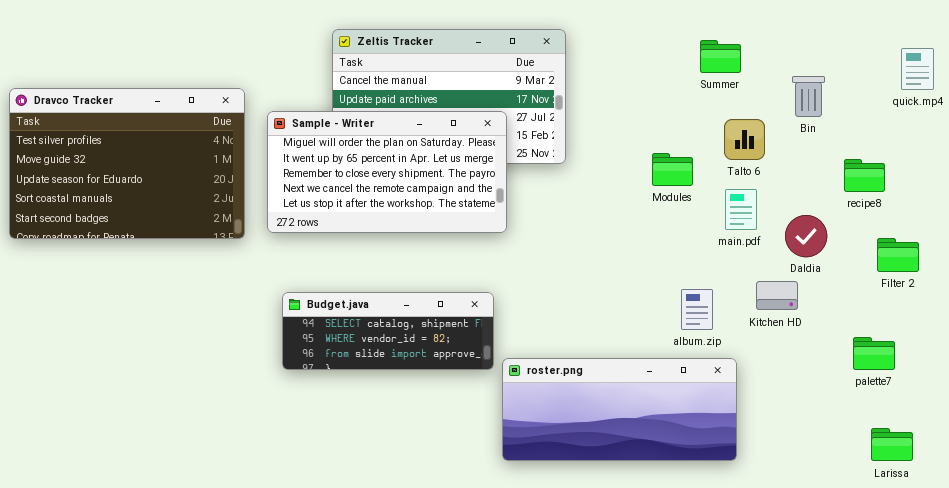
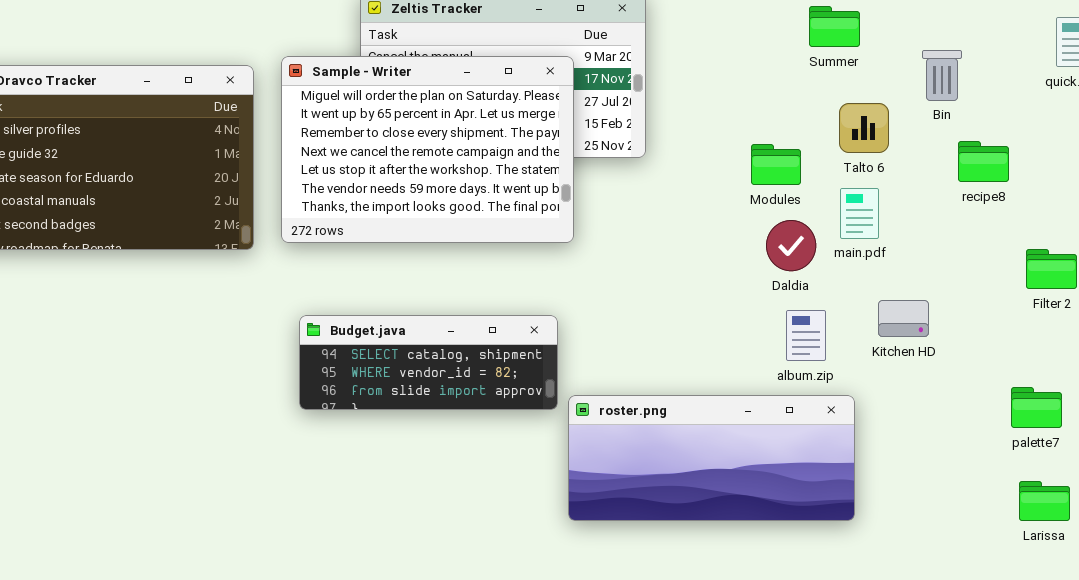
Sample - Writer: [267,111,507,233] -> [281,56,574,243], resized
recipe8: [844,159,885,192] -> [958,141,1009,182], moved
Daldia: [785,215,827,257] -> [766,220,816,271], moved
palette7: [853,337,895,370] -> [1011,387,1062,428], moved

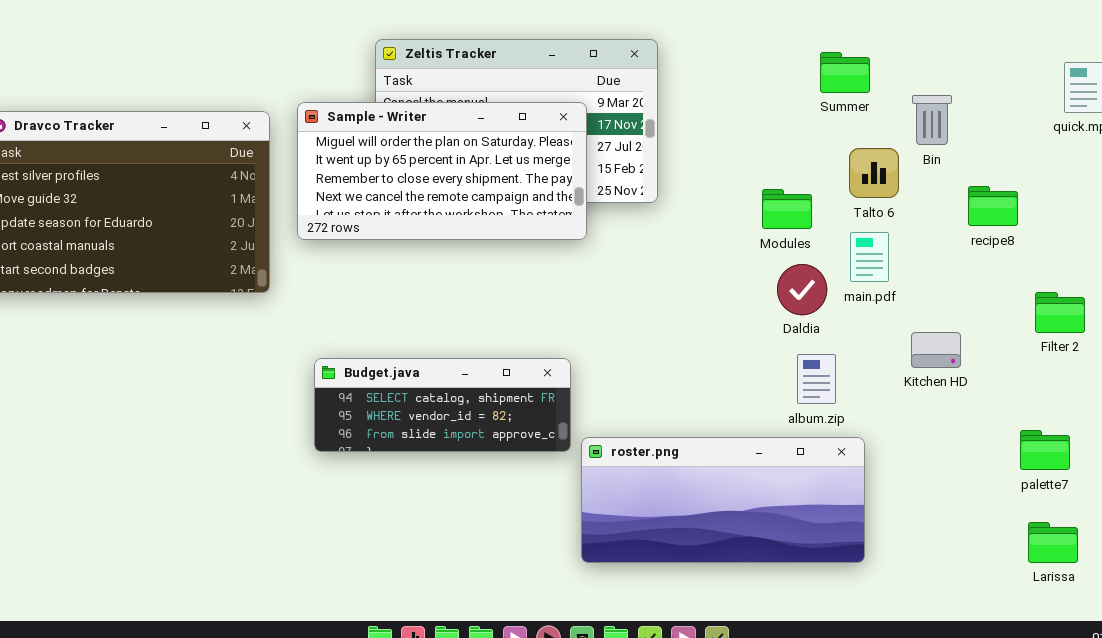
Bin: [922,50,962,101] -> [912,95,952,145], moved
Sample - Writer: [281,56,574,243] -> [297,102,587,240], resized
Kitchen HD: [878,300,929,337] -> [911,332,961,368], moved

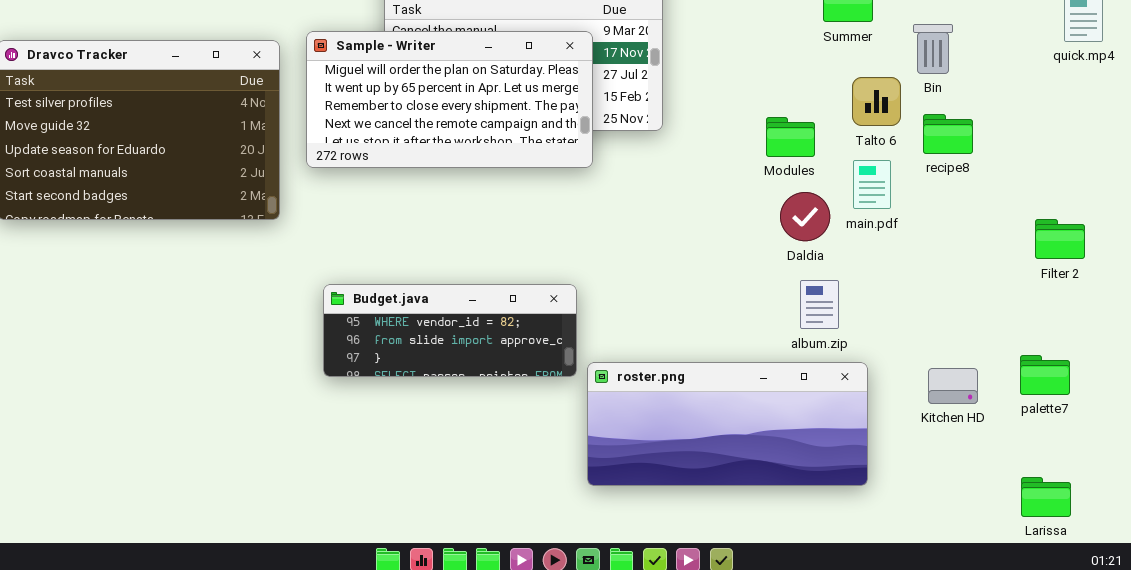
recipe8: [968,186,1018,226] -> [923,114,973,154], moved
Kitchen HD: [911,332,961,368] -> [928,368,978,404], moved
Budget.java: [314,358,571,452] -> [323,284,577,377], scrolled down 1 row
Larissa: [1028,522,1078,563] -> [1021,477,1071,517], moved

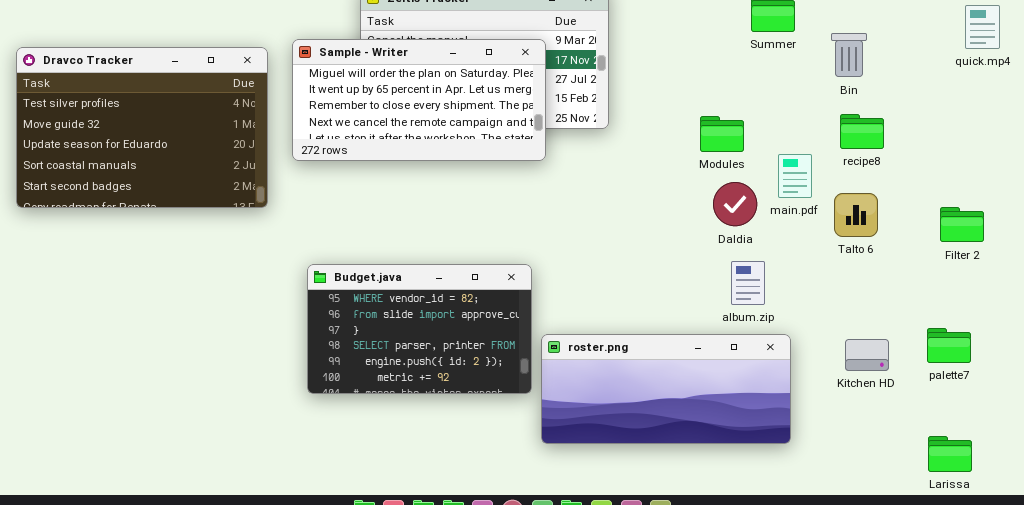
Talto 6: [852,77,901,126] -> [834,193,878,237], moved
Budget.java: [323,284,577,377] -> [307,264,532,394], resized

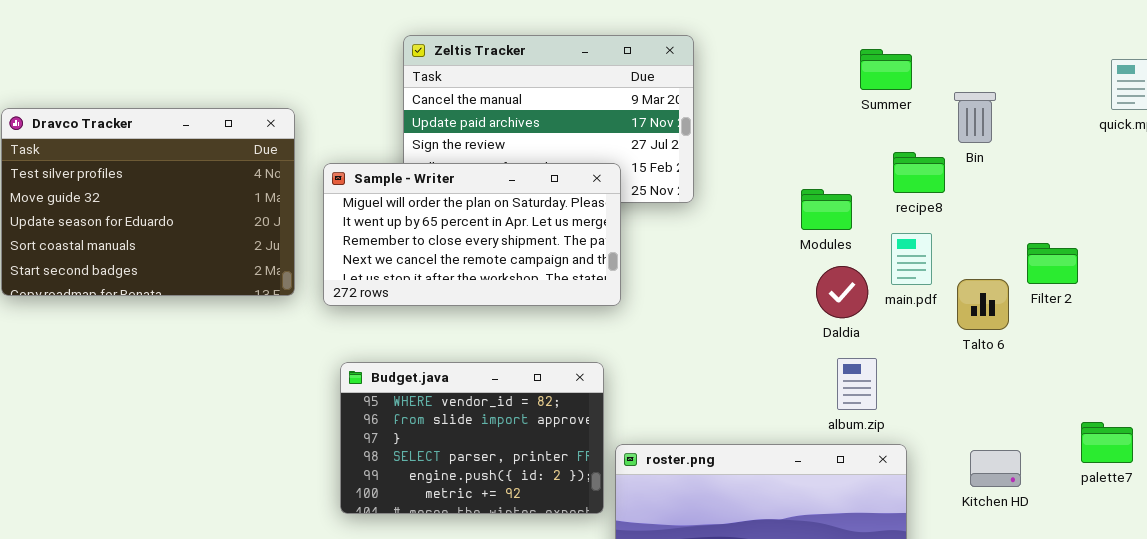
Sample - Writer: [292,39,546,161] -> [323,163,621,306], moved
recipe8: [840,114,884,149] -> [893,152,945,193], moved
Filter 2: [940,207,984,242] -> [1027,243,1078,284], moved
palette7: [927,328,971,363] -> [1081,422,1133,463], moved

